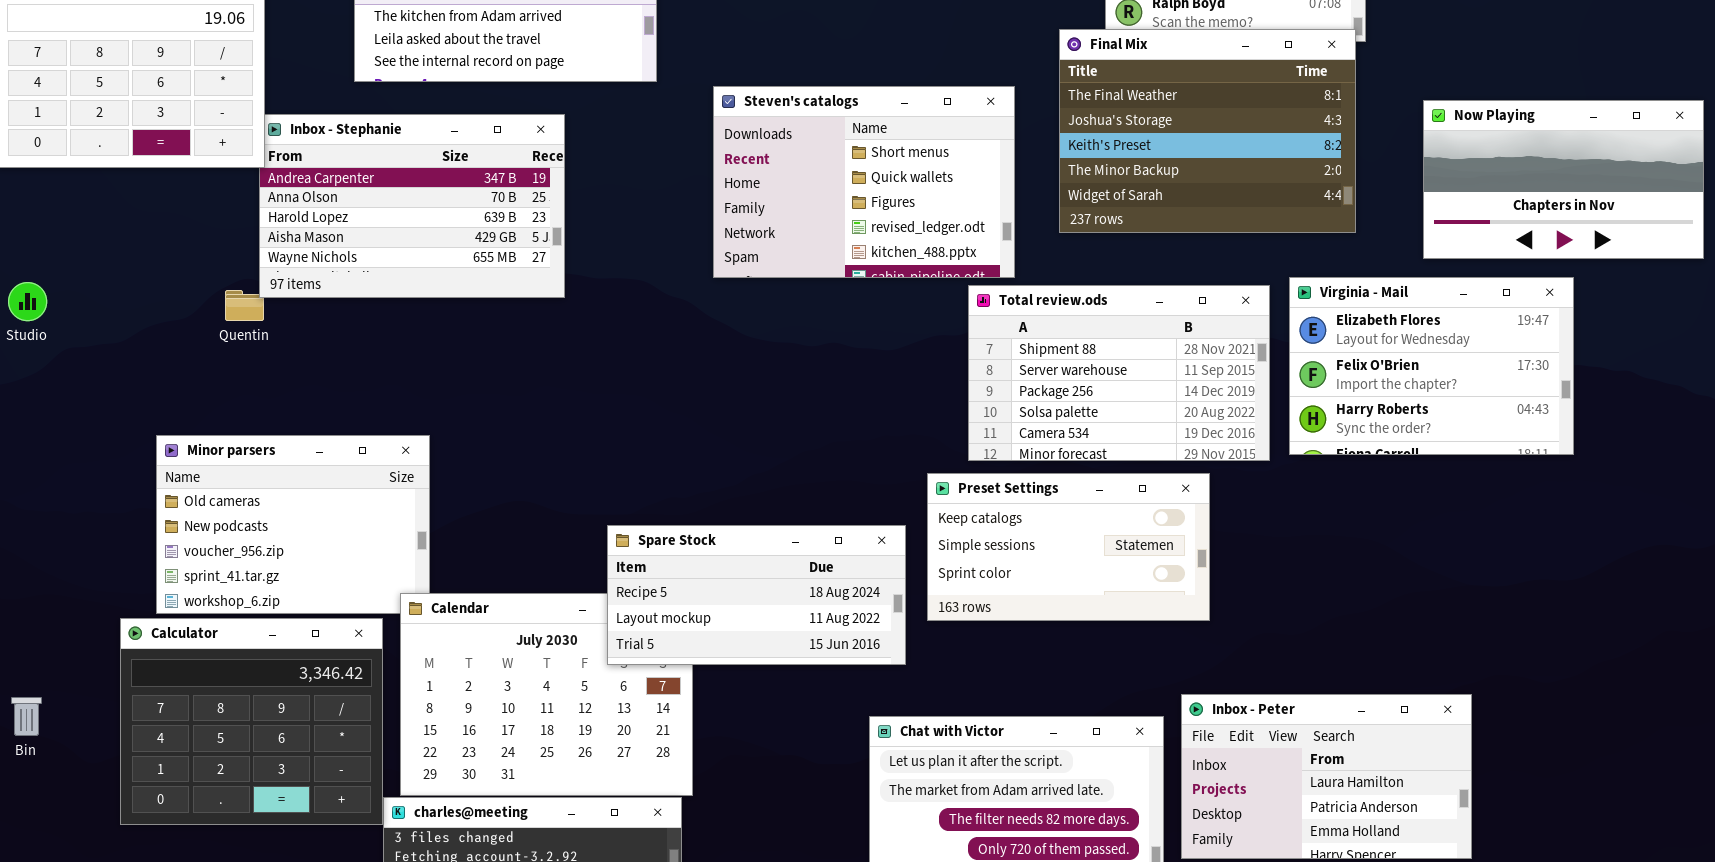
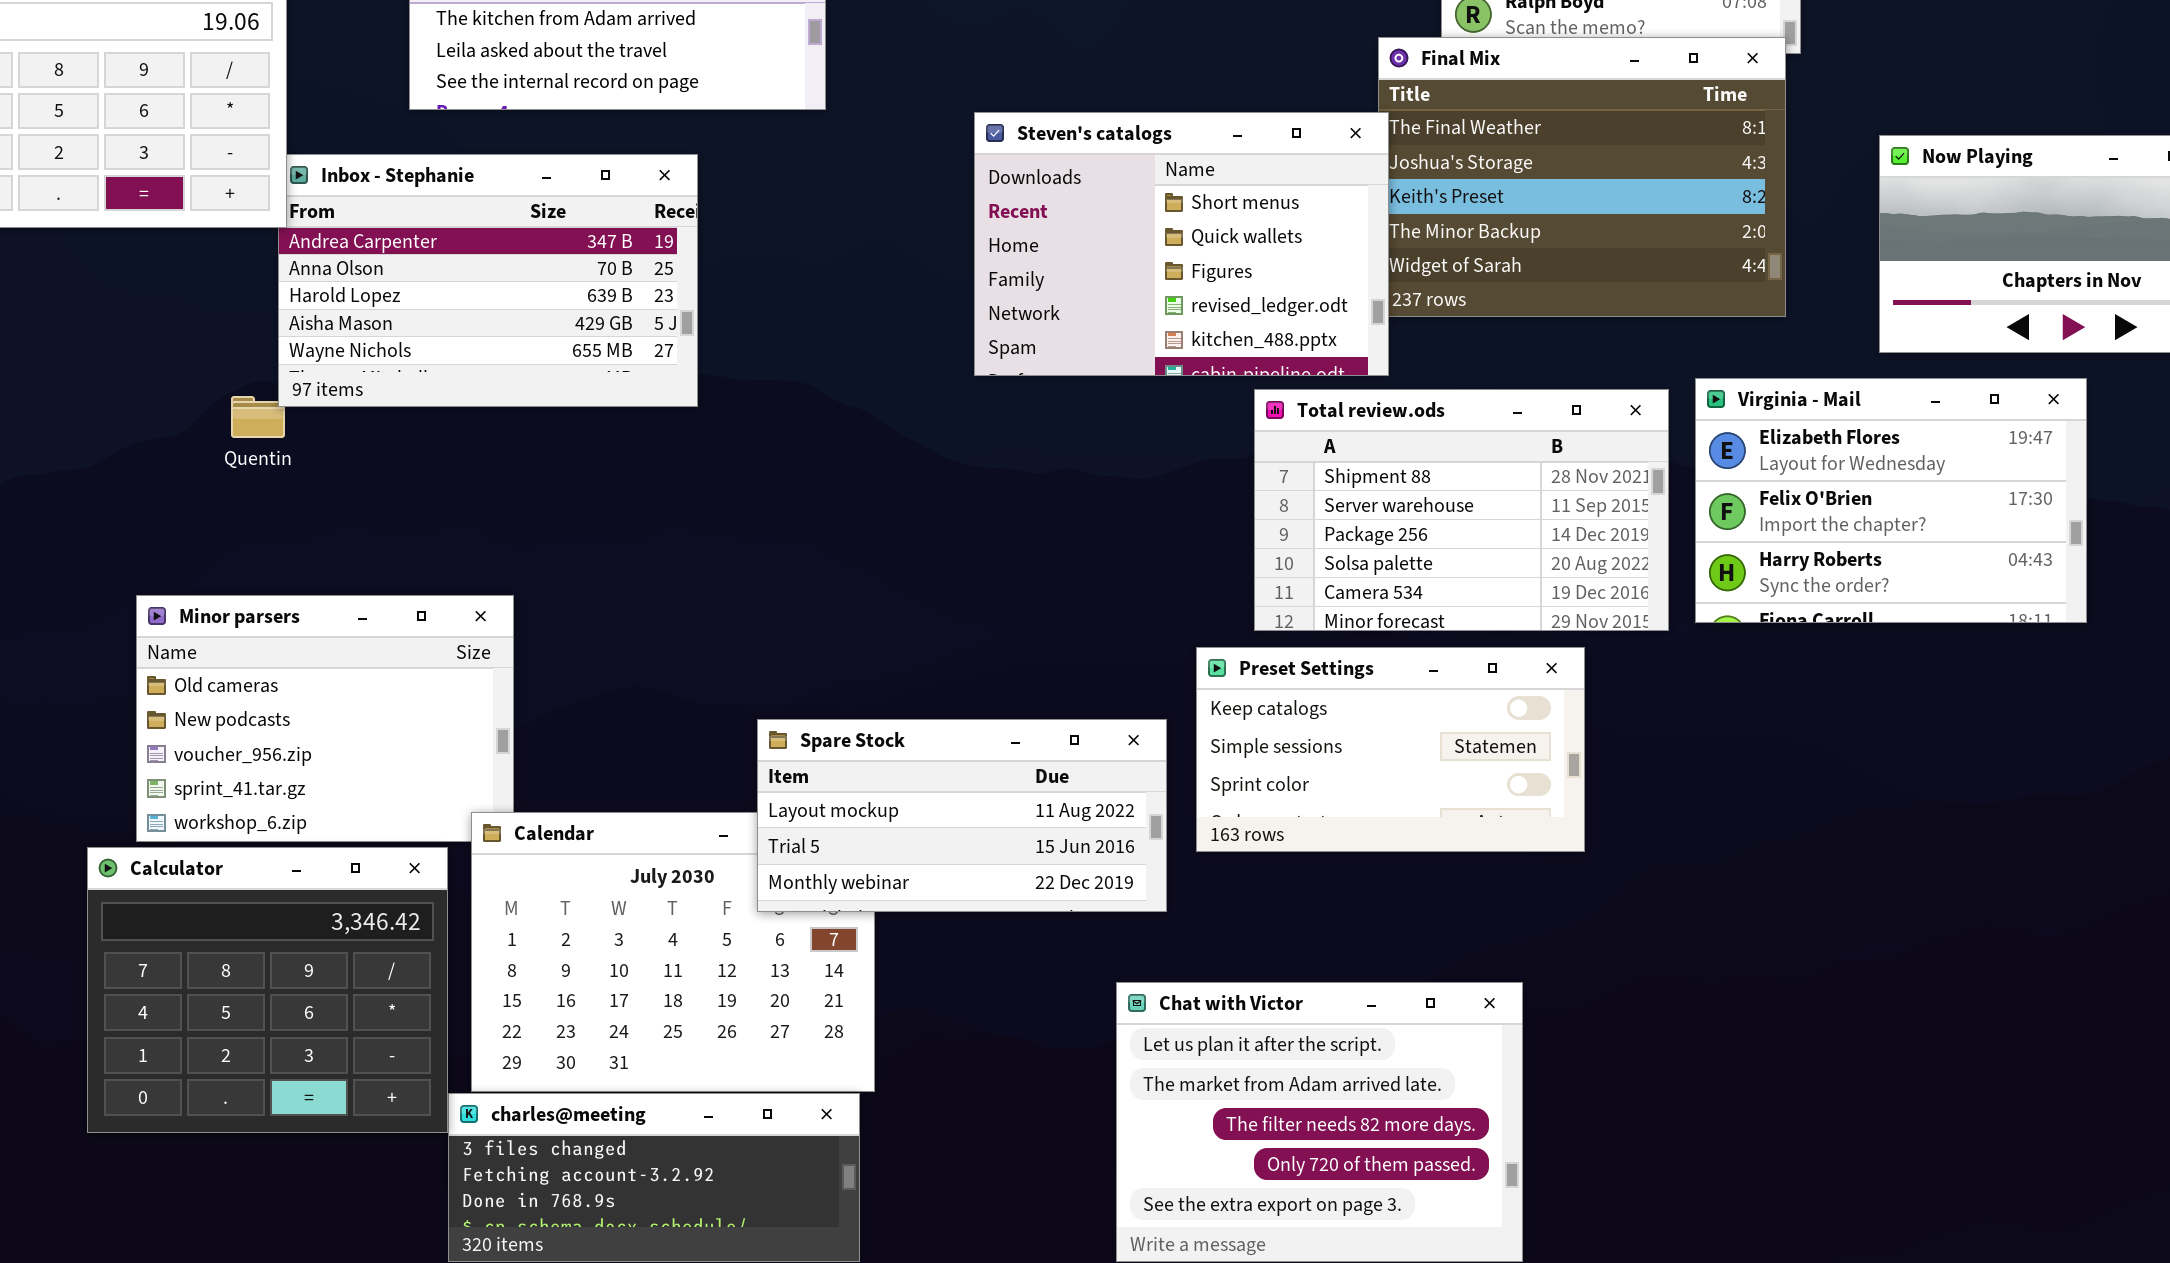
Steven's catalogs: [713,86,1015,278] -> [974,112,1389,376], moved
Spare Stock: [607,525,906,665] -> [757,719,1167,912], scrolled down 1 row
Inbox - Peter: [1181,694,1472,859] -> none, closed

